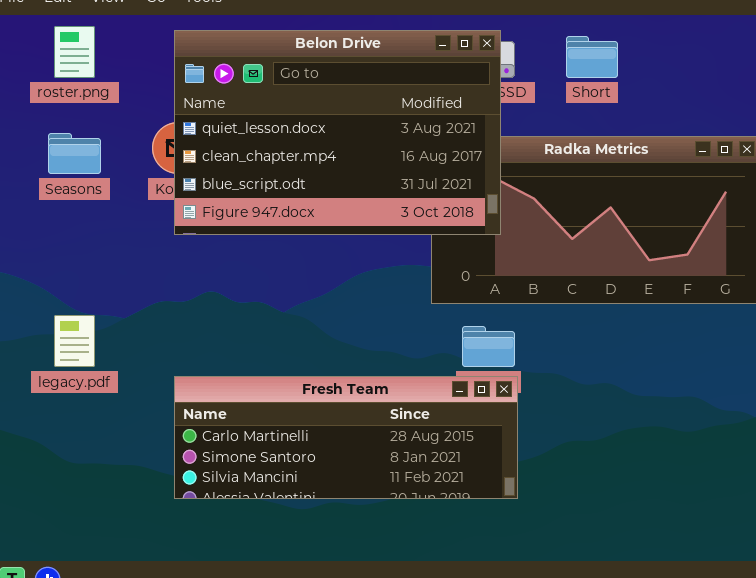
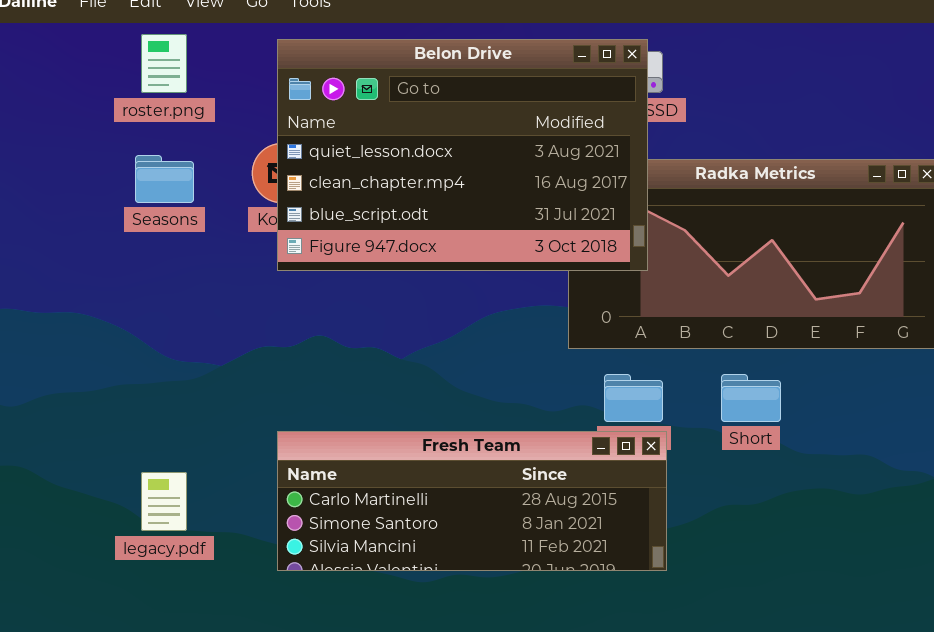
Short: [566,36,618,78] -> [721,374,781,422], moved
legacy.pdf: [54,315,95,367] -> [141,472,187,531], moved

